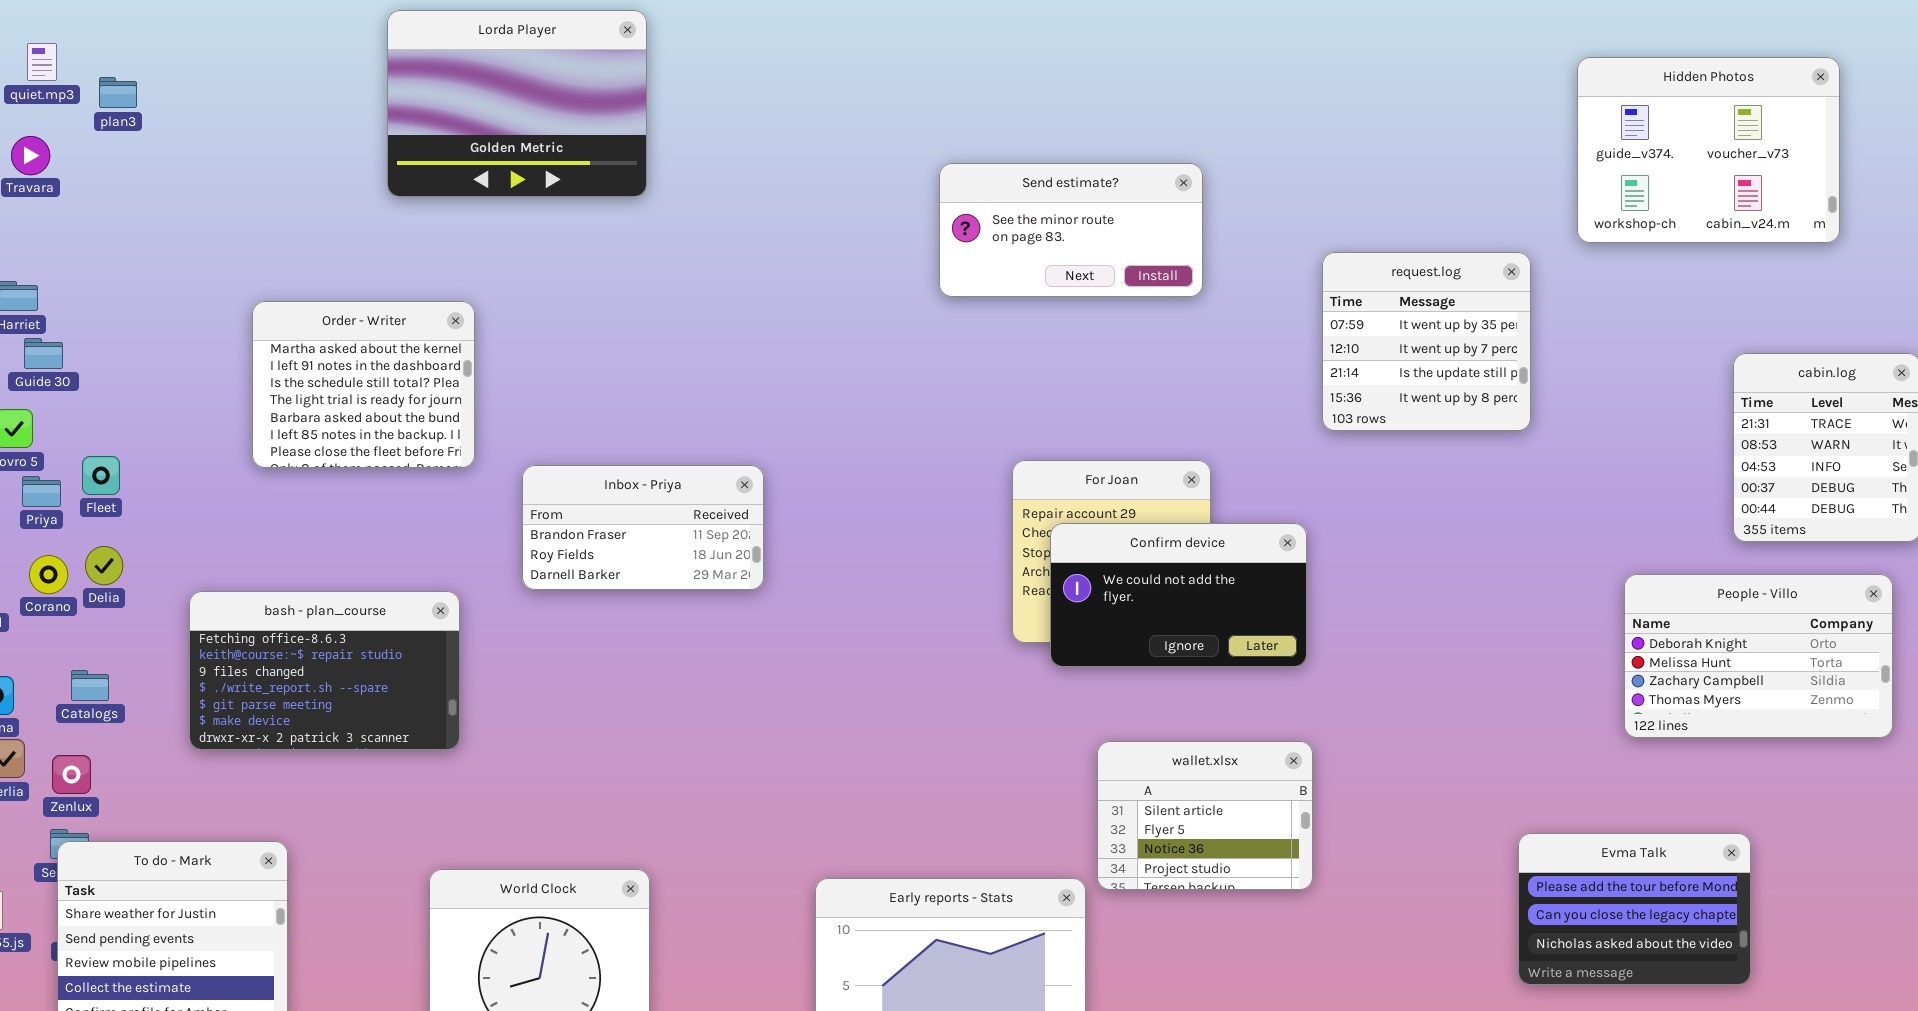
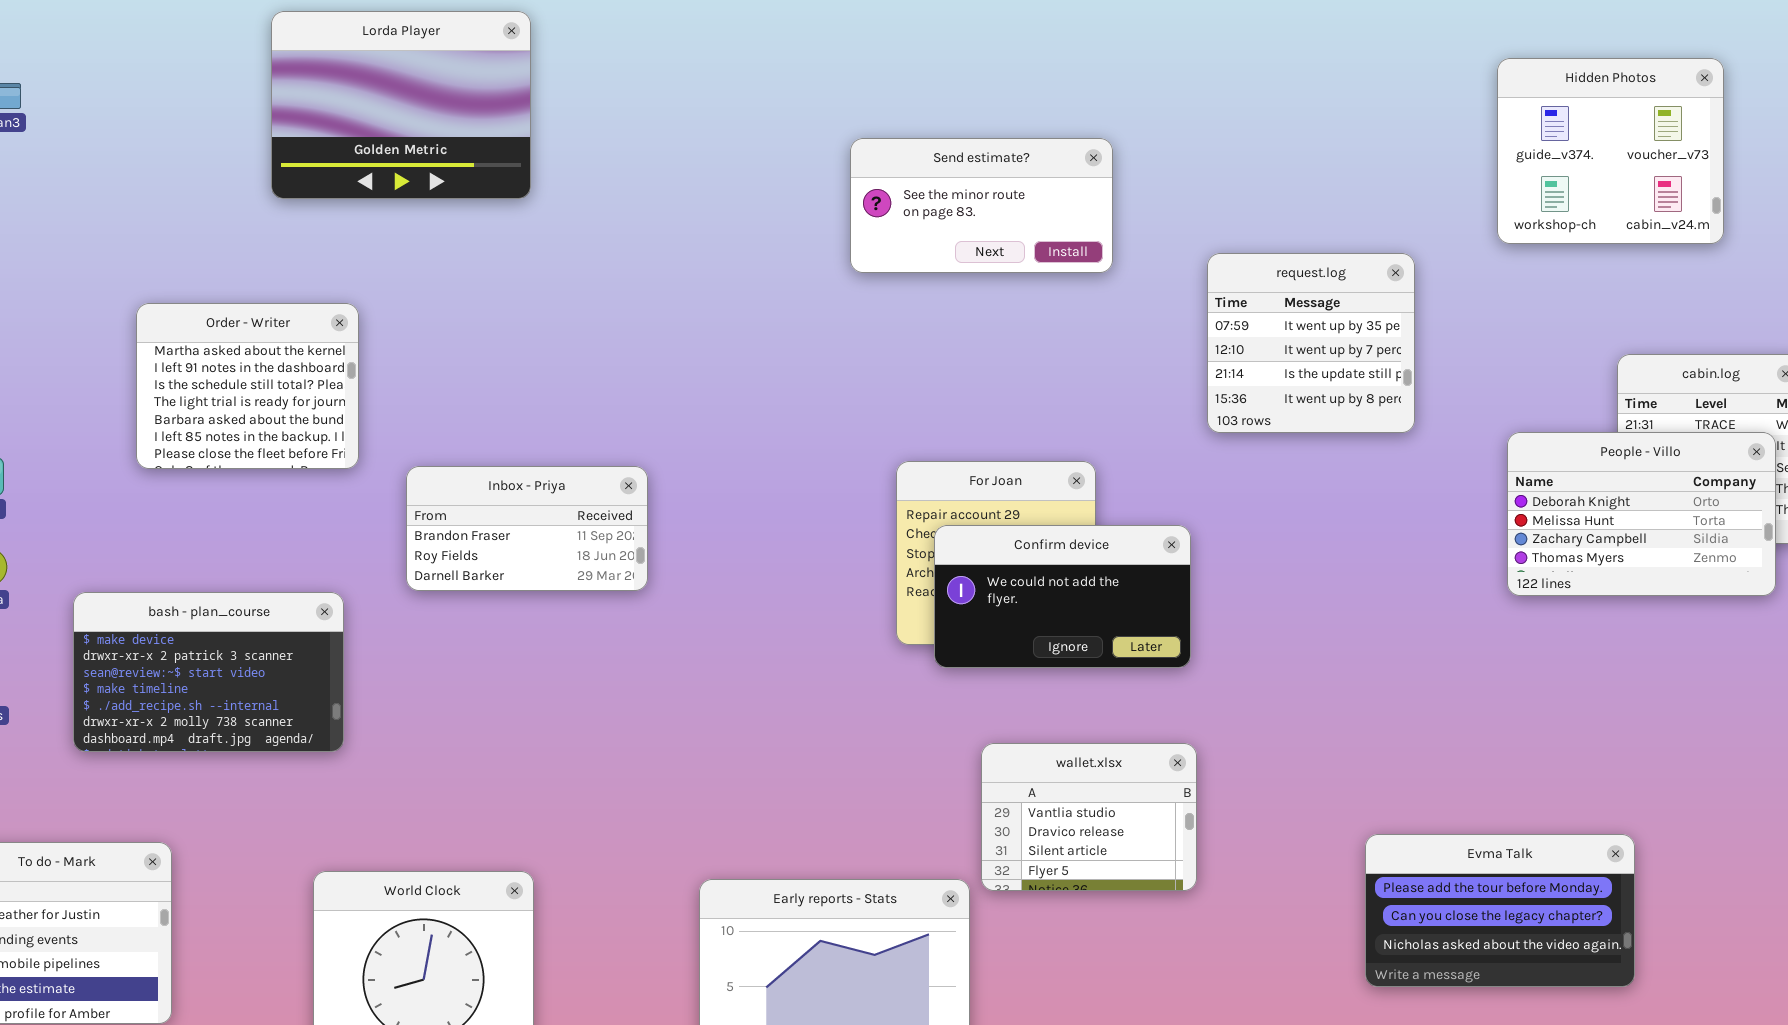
Hidden Photos: [1577,57,1840,243] -> [1497,58,1724,244], resized
Send estimate?: [939,163,1203,297] -> [850,138,1113,273], moved
People - Villo: [1624,574,1893,738] -> [1507,432,1776,596], moved
bash - plan_course: [189,591,460,750] -> [73,592,344,752], scrolled down 5 rows
wallet.xlsx: [1097,741,1313,890] -> [981,743,1197,891], scrolled up 2 rows
Evma Talk: [1518,833,1751,985] -> [1365,834,1635,987], resized

